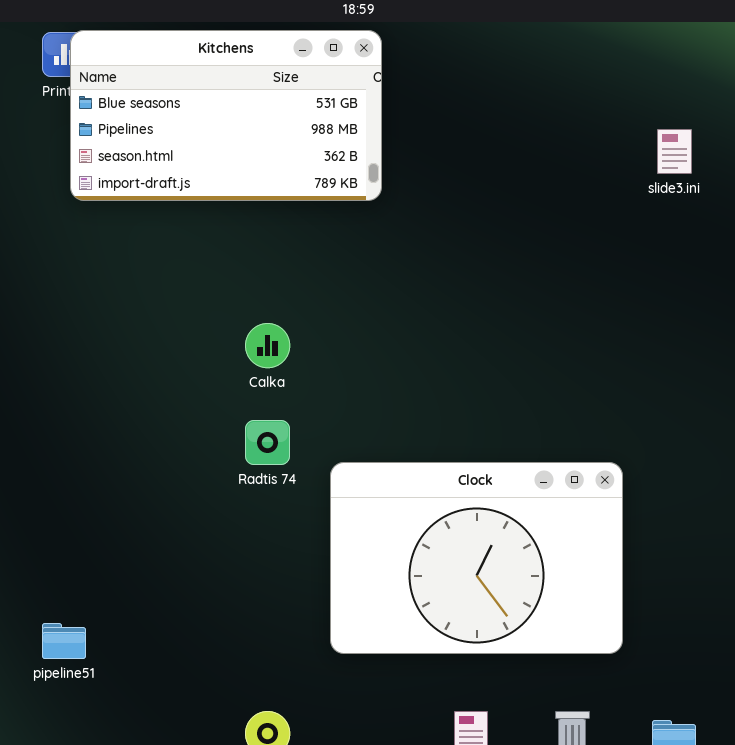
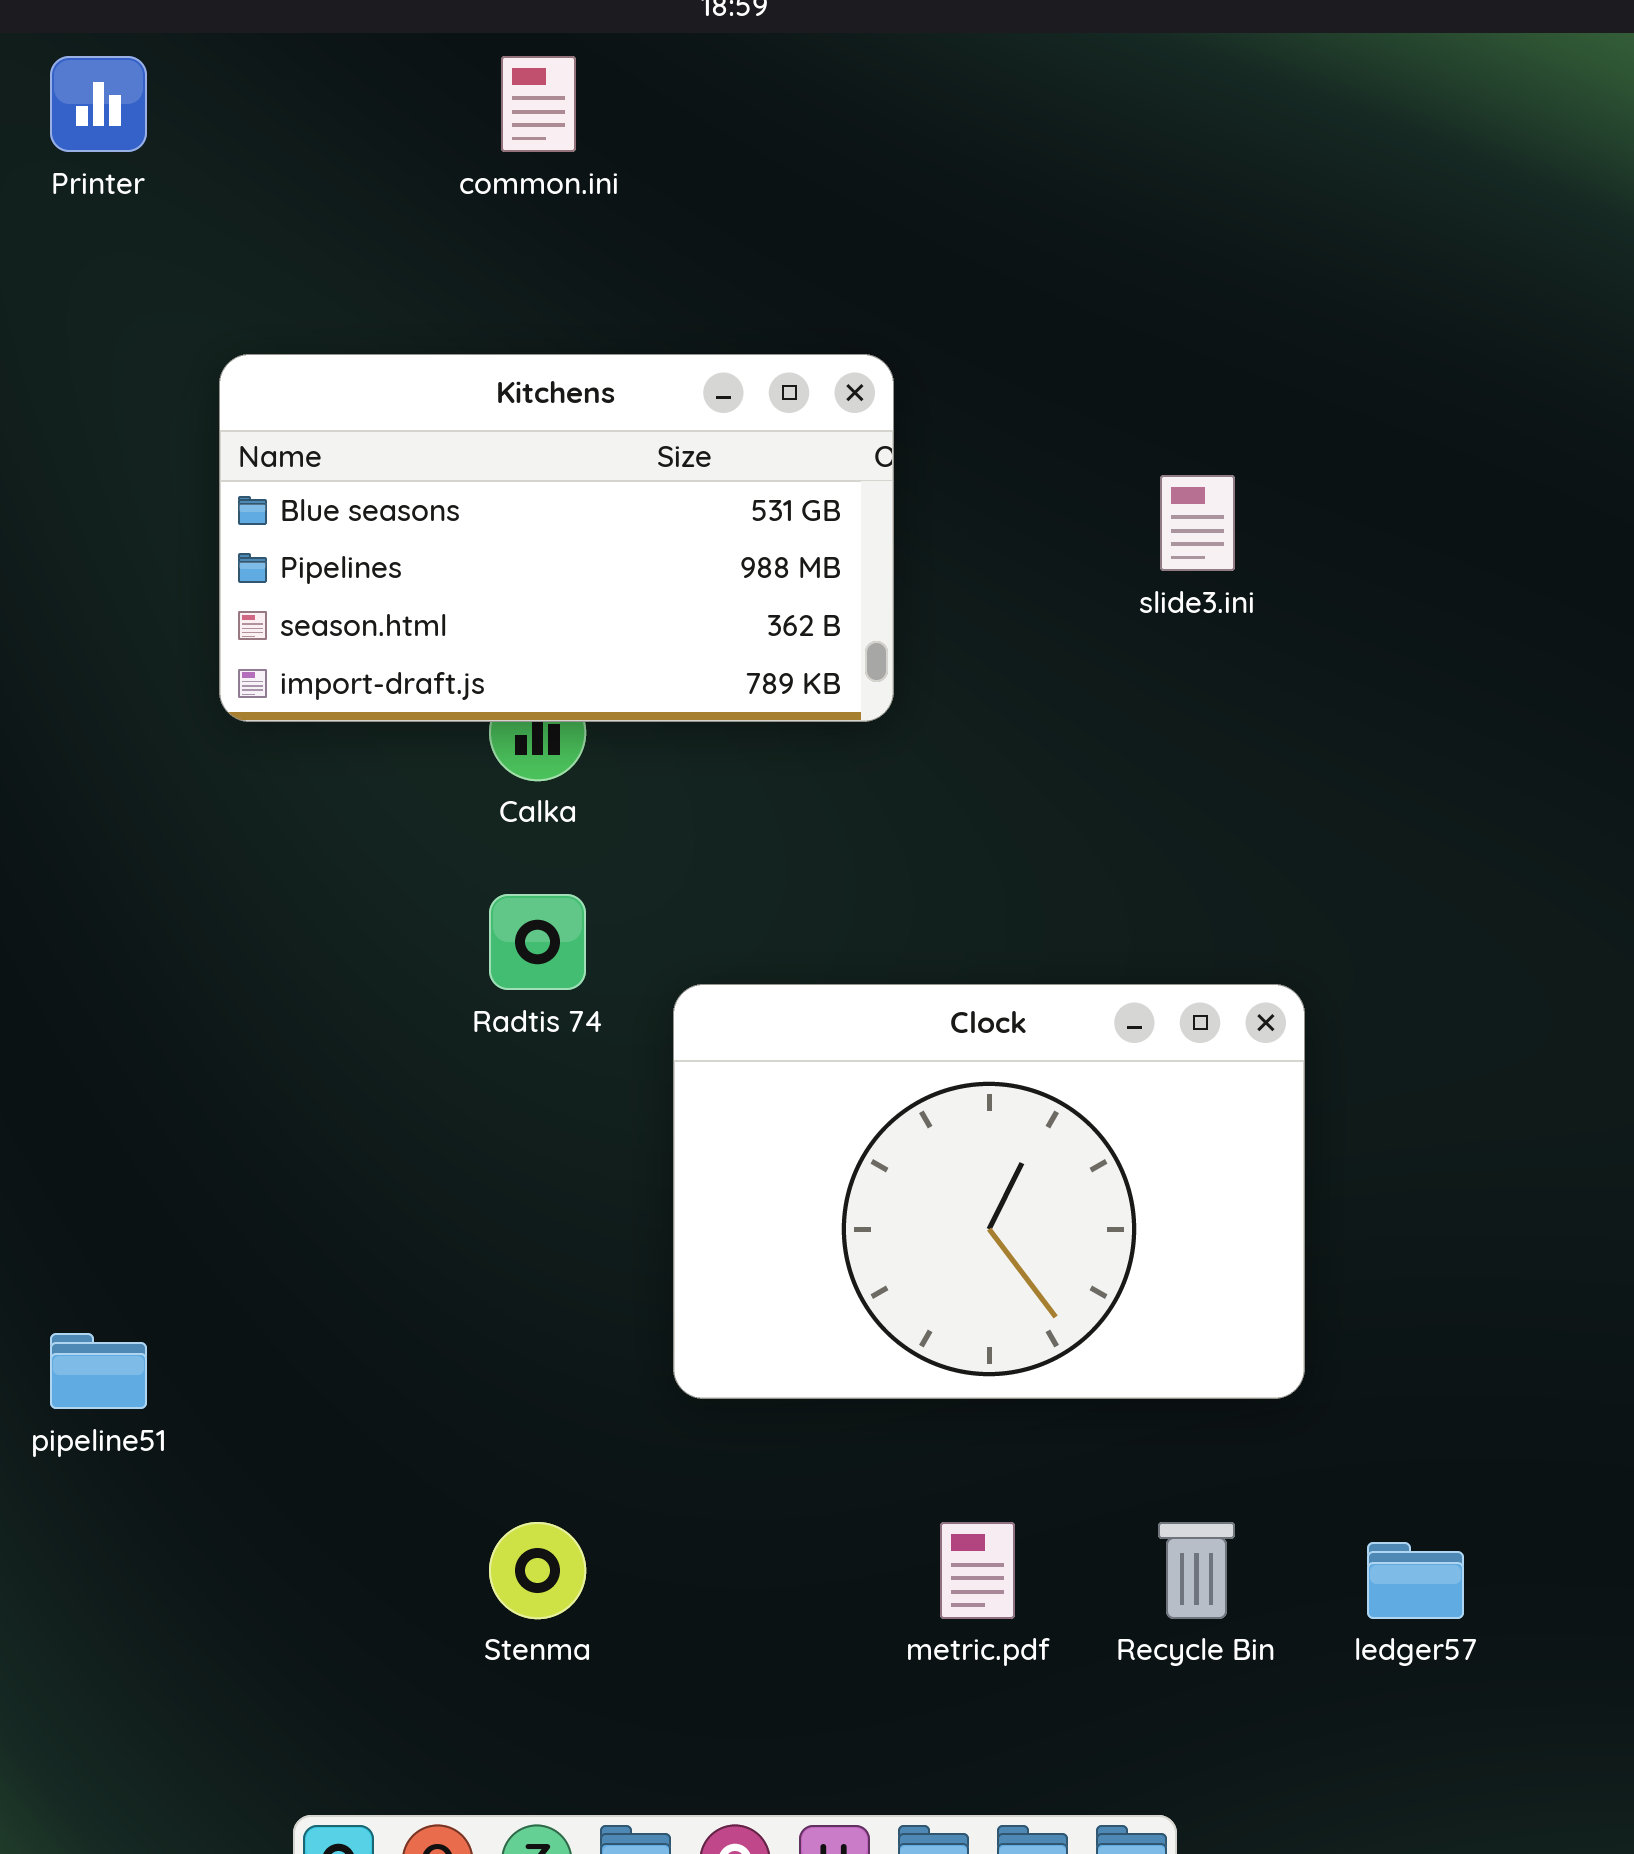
Kitchens: [70,30,382,201] -> [219,354,894,722], moved
slide3.ini: [657,129,692,174] -> [1160,475,1235,571], moved

